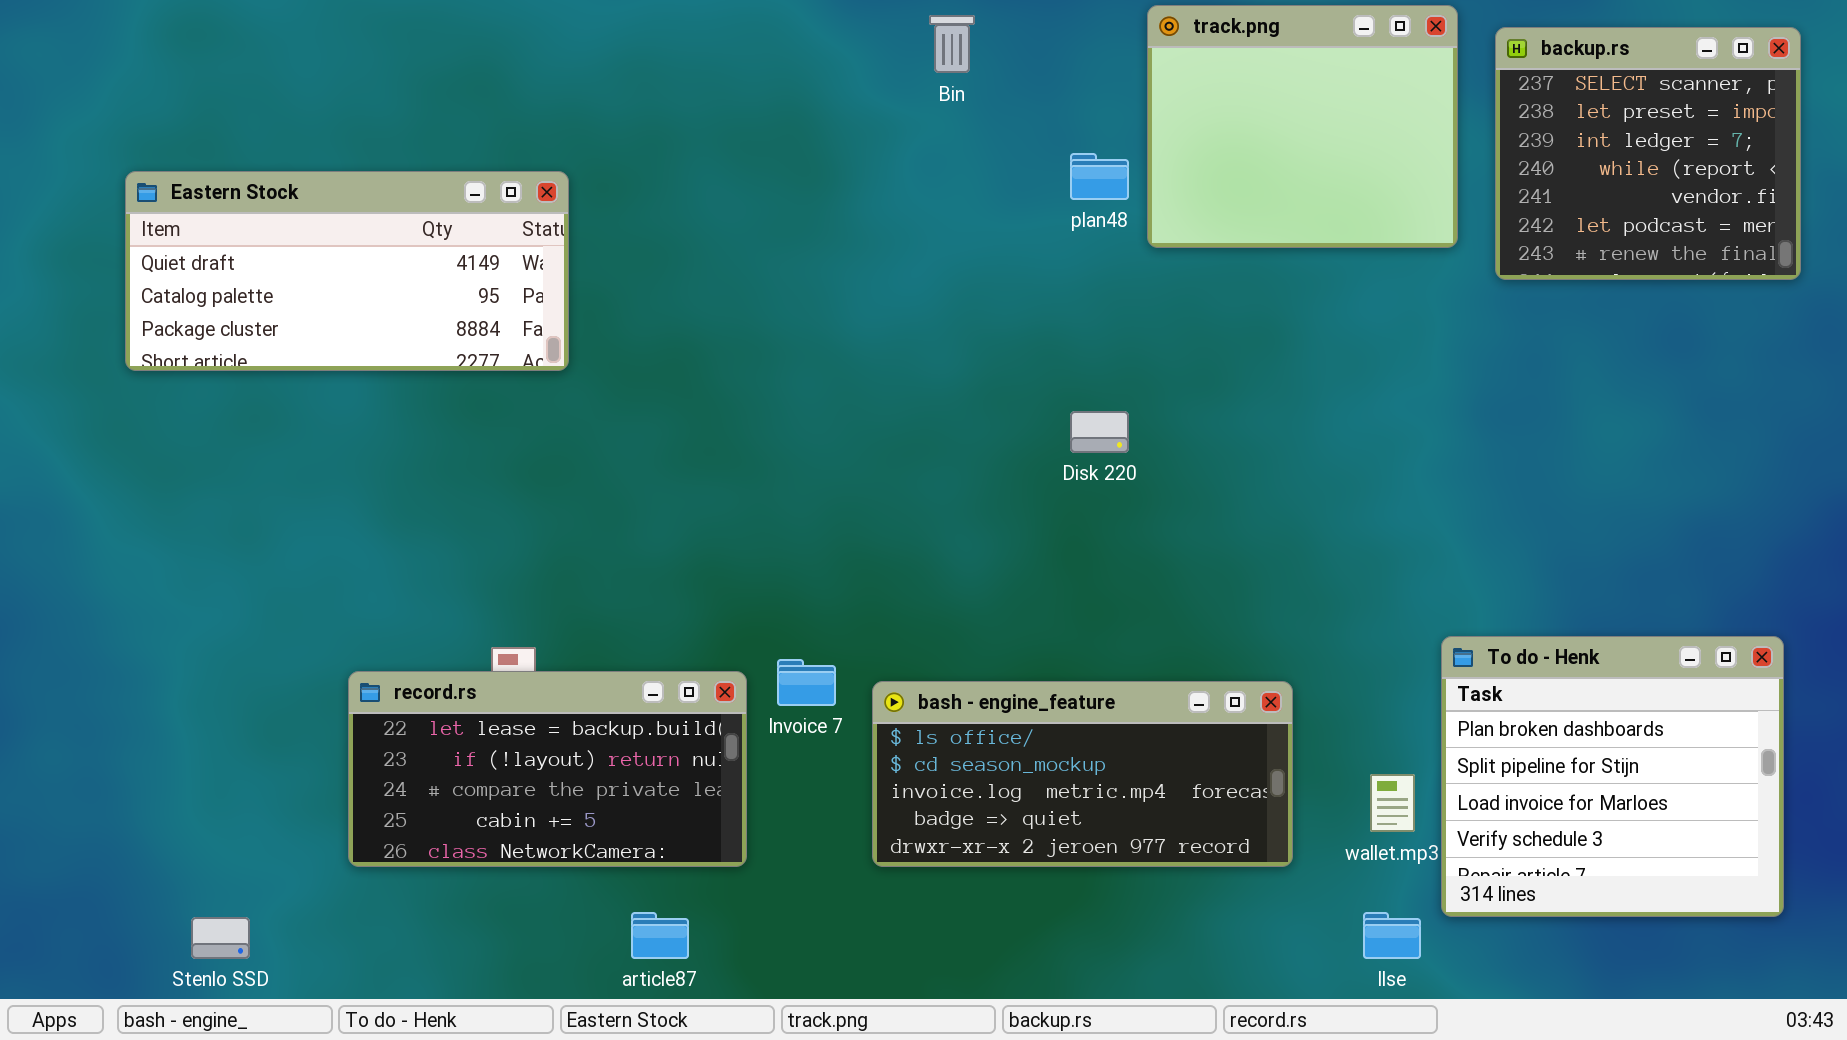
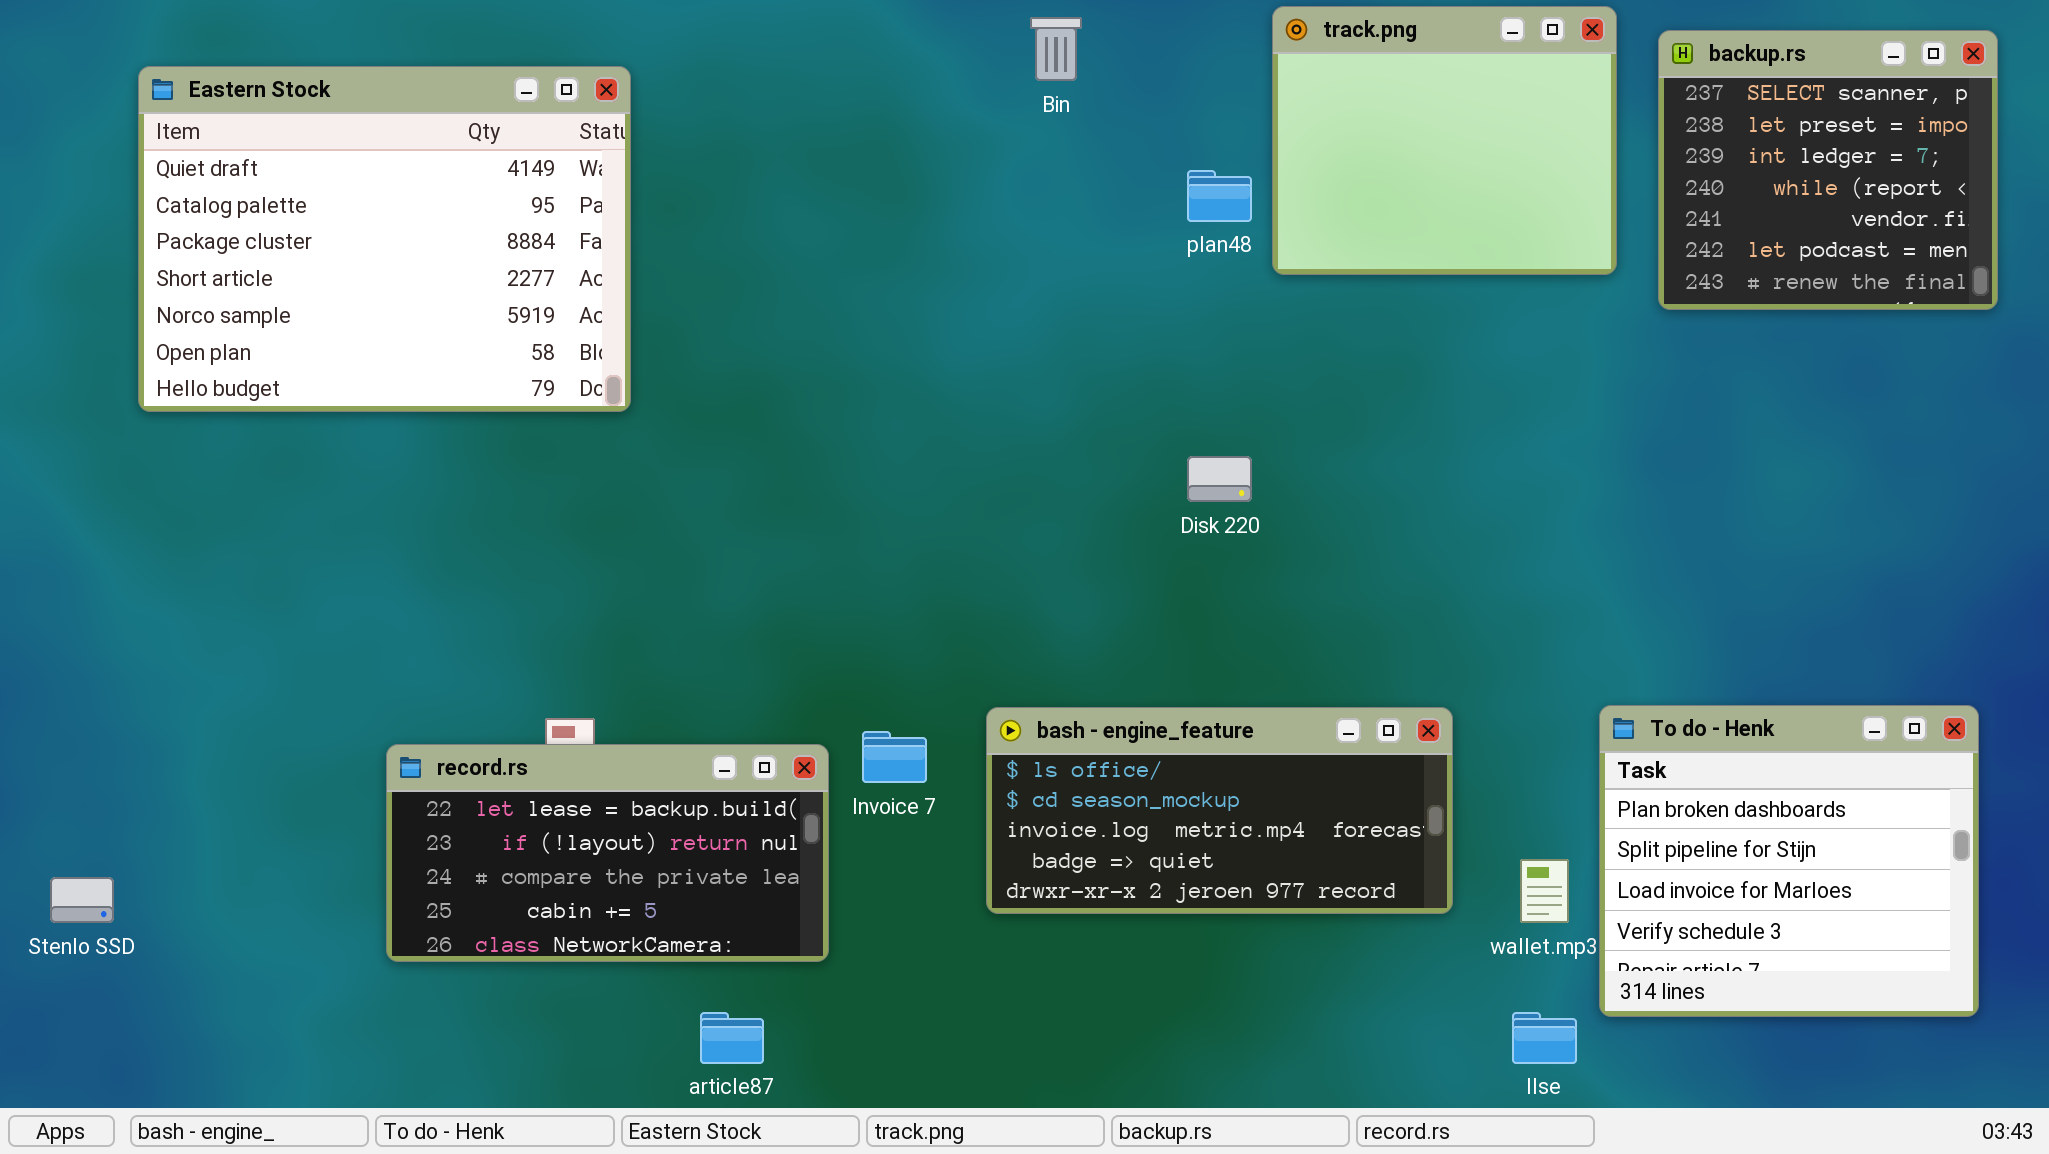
Eastern Stock: [125,171,569,371] -> [138,66,631,412], resized
bash - engine_feature: [872,681,1293,867] -> [986,707,1453,914], moved
Stenlo SSD: [191,917,250,959] -> [50,877,114,923], moved

